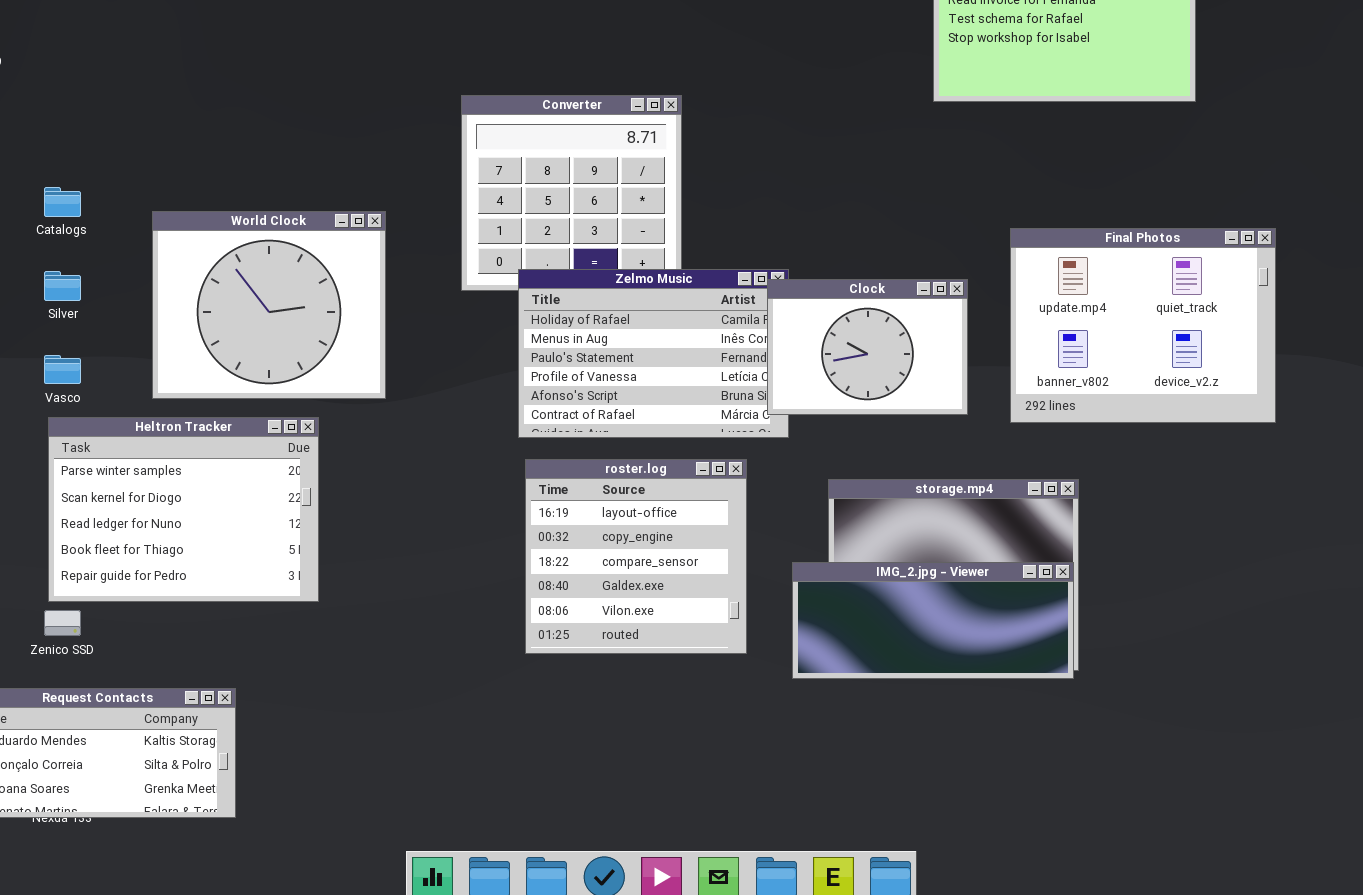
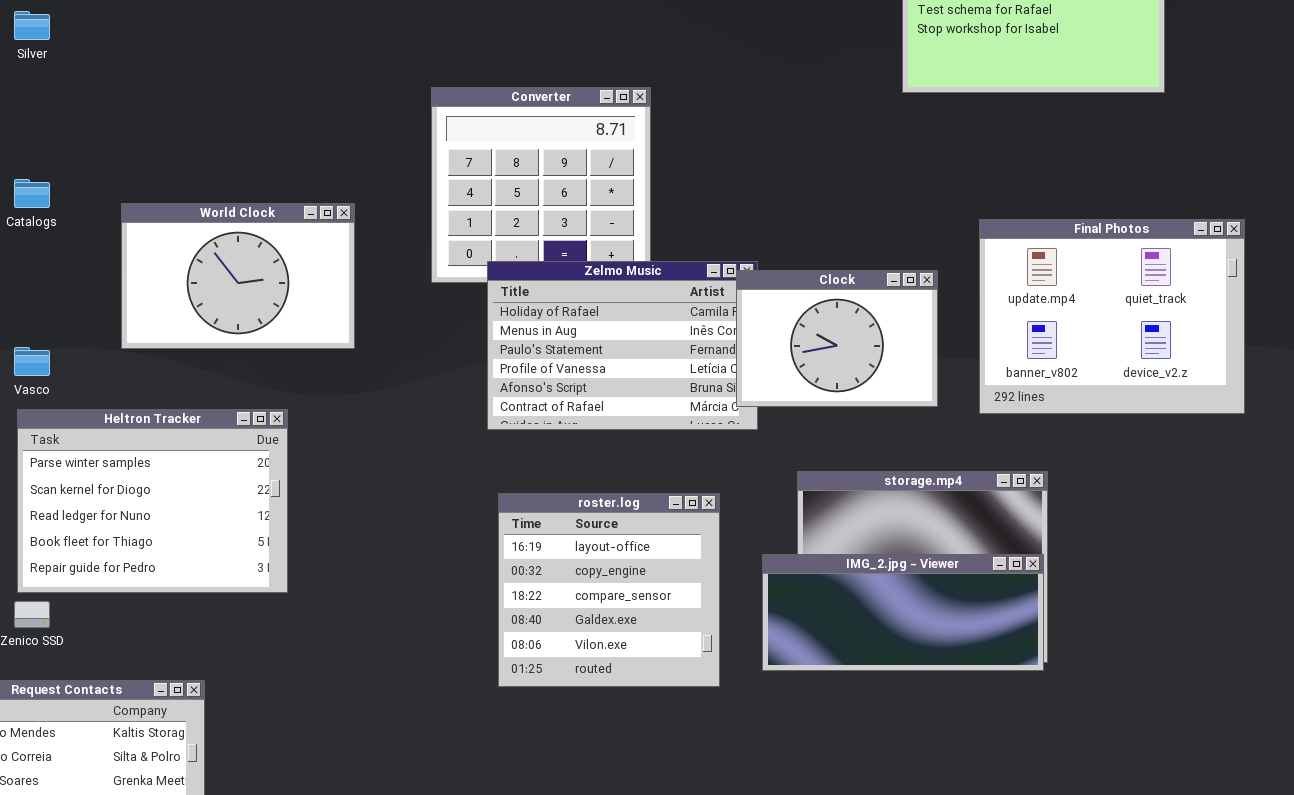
World Clock: [152,211,386,399] -> [121,203,355,349], resized
Silver: [44,271,81,301] -> [14,11,50,40], moved
roster.log: [525,459,747,654] -> [498,493,720,687], moved

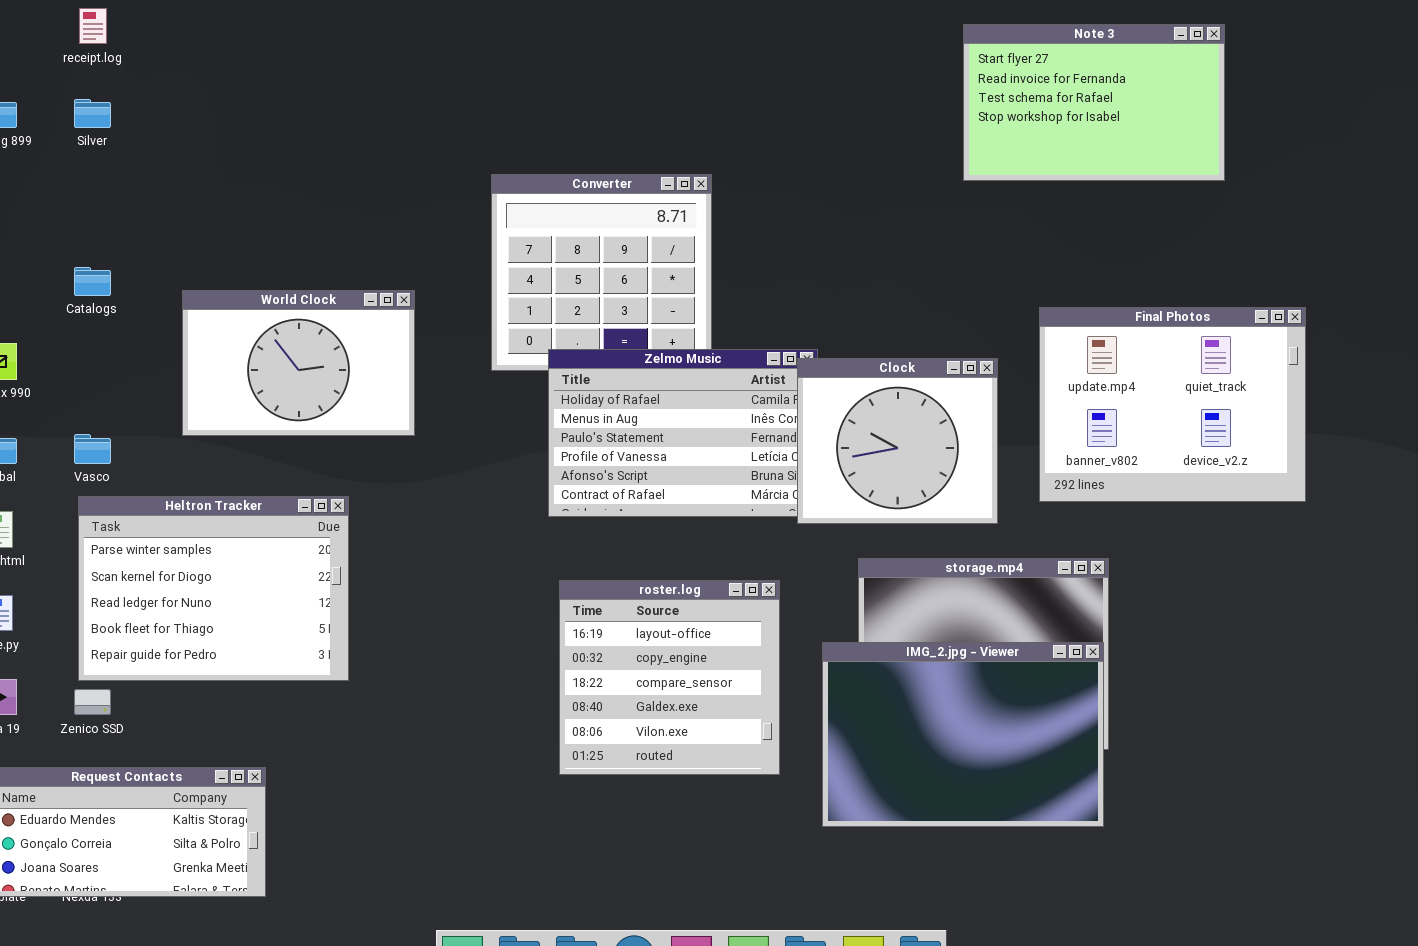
Clock: [736,270,938,407] -> [797,358,998,524], resized
IMG_2.jpg - Viewer: [762,554,1044,671] -> [822,642,1104,827], resized

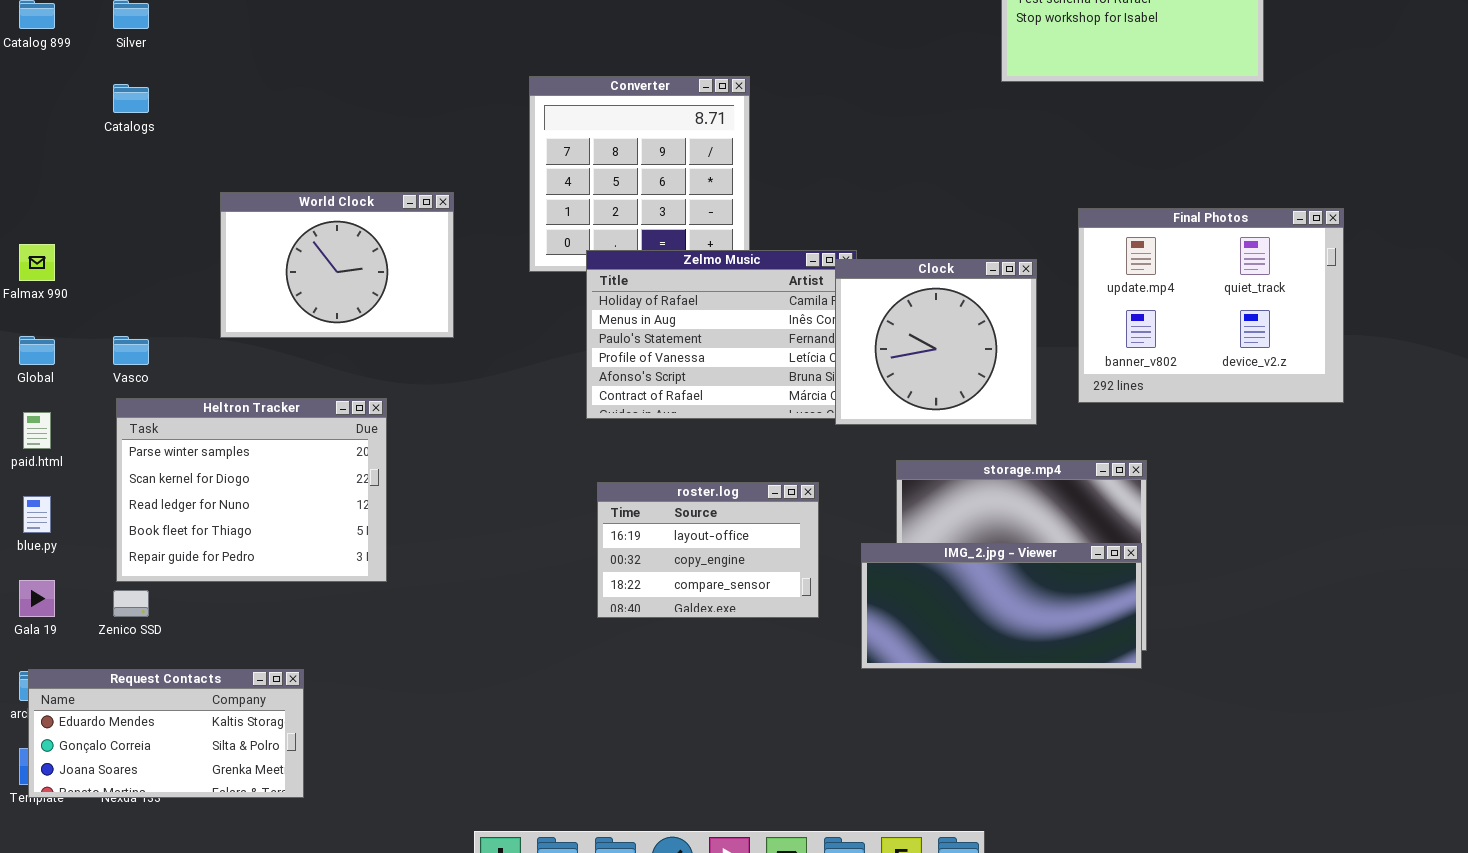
Catalogs: [74,267,111,296] -> [113,84,149,113], moved
roster.log: [559,580,780,775] -> [597,482,819,618], resized
IMG_2.jpg - Viewer: [822,642,1104,827] -> [861,543,1142,669], resized

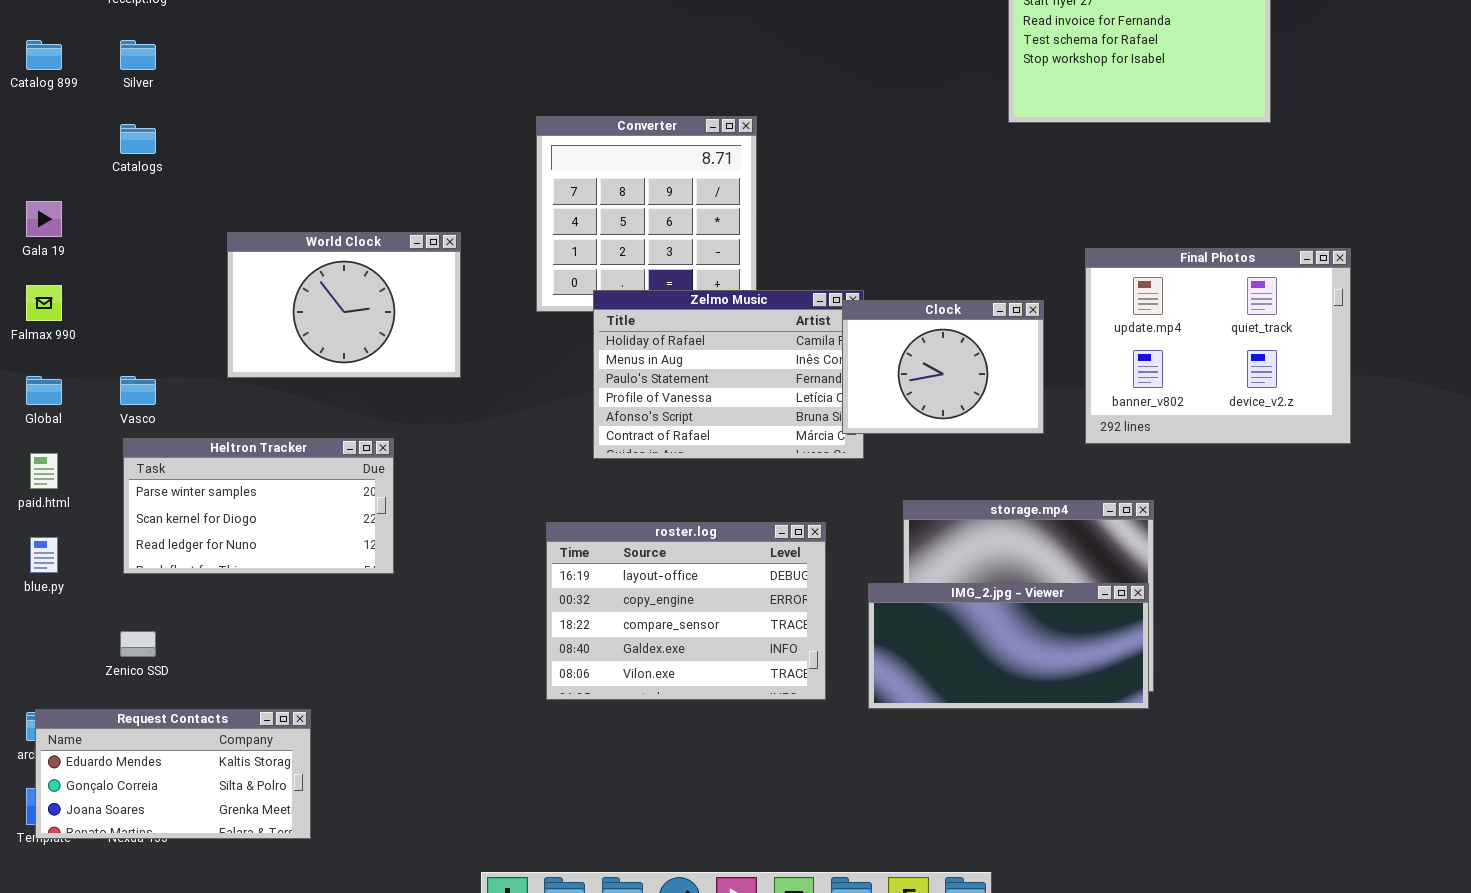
Clock: [835,259,1037,425] -> [842,300,1044,434], resized
Heltron Tracker: [116,398,387,582] -> [123,438,394,574], resized
roster.log: [597,482,819,618] -> [546,522,826,700], resized
Gala 19: [19,580,55,617] -> [26,201,62,237], moved

